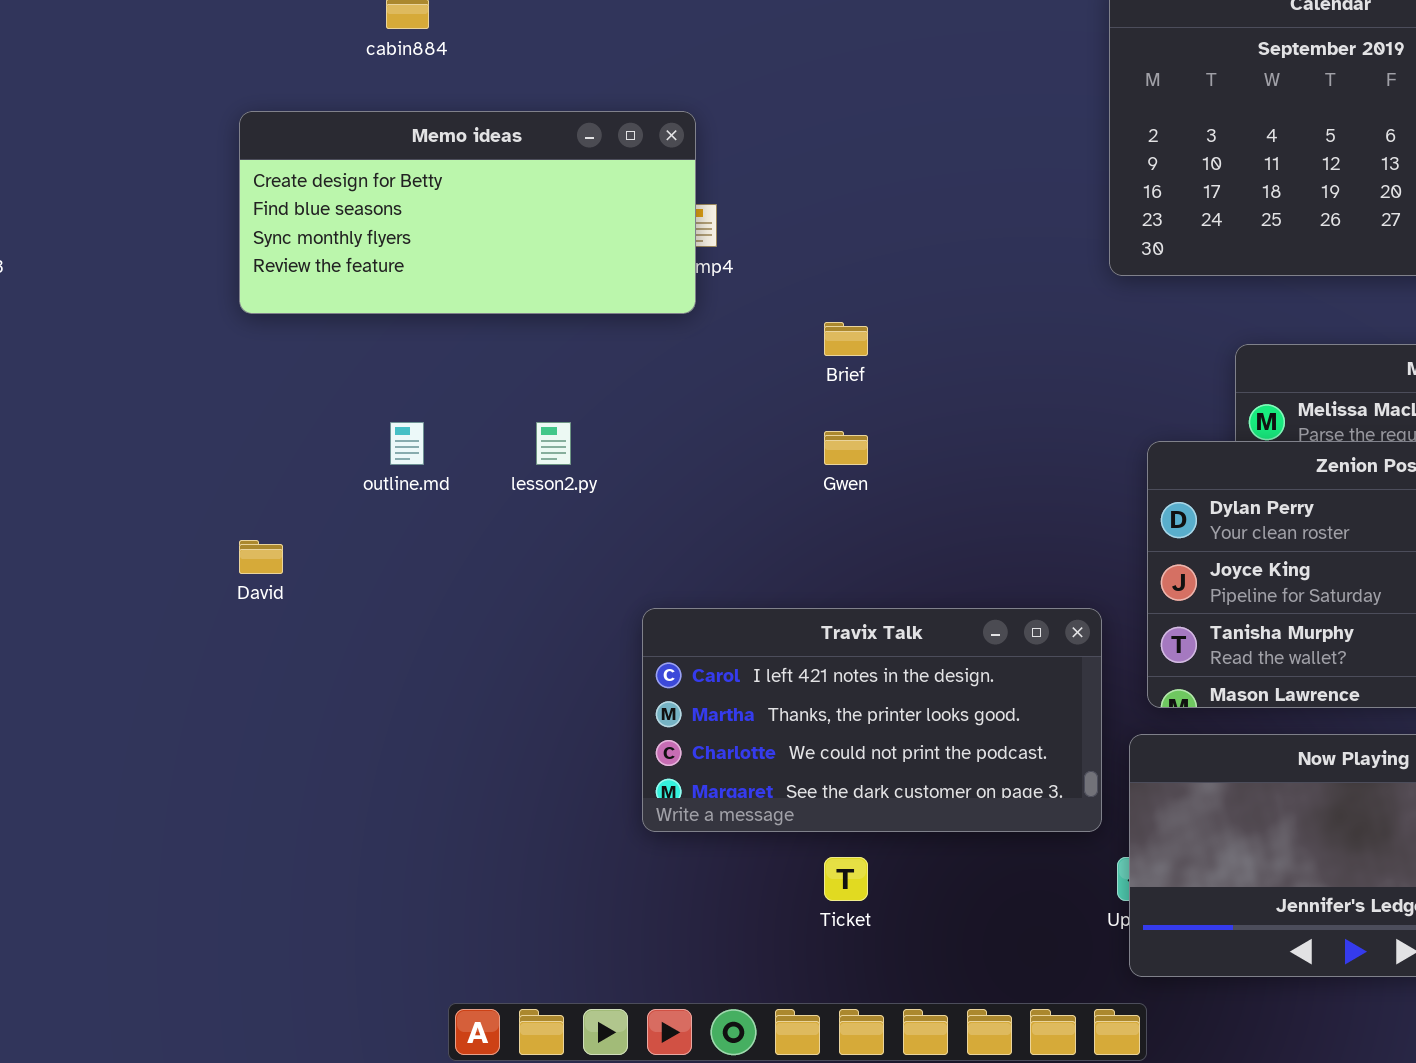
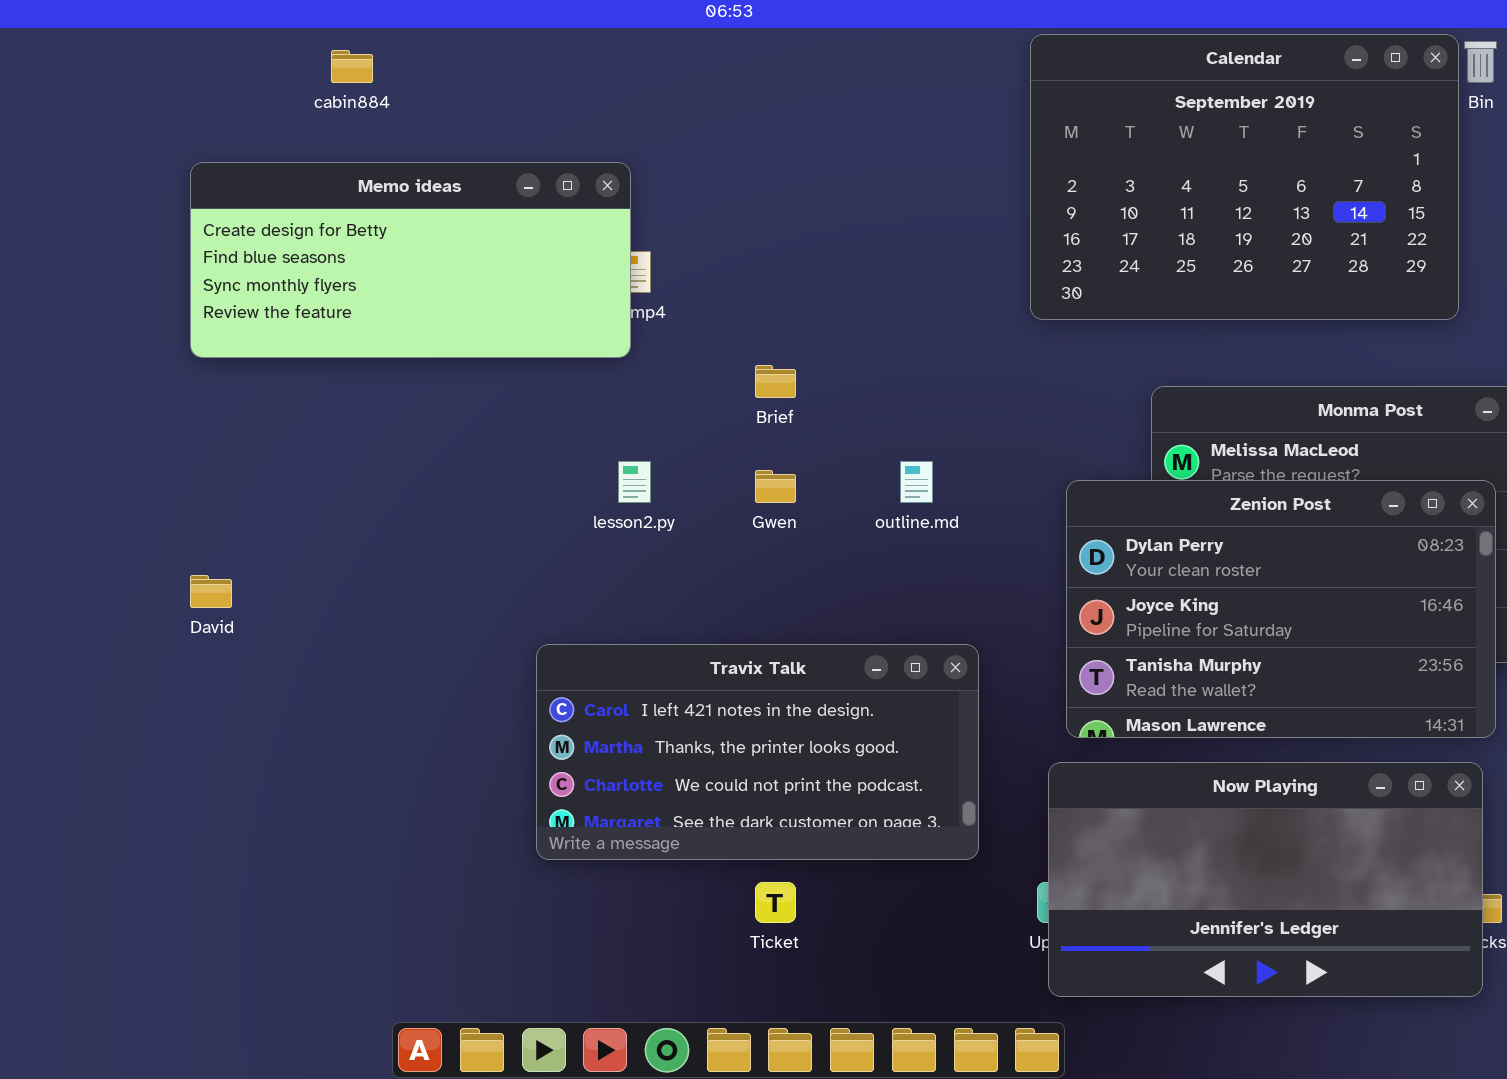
outline.md: [390,422,424,465] -> [900,461,933,503], moved
lesson2.py: [536,422,571,465] -> [618,461,651,503], moved
Travix Talk: [642,608,1102,832] -> [536,644,979,860], moved

